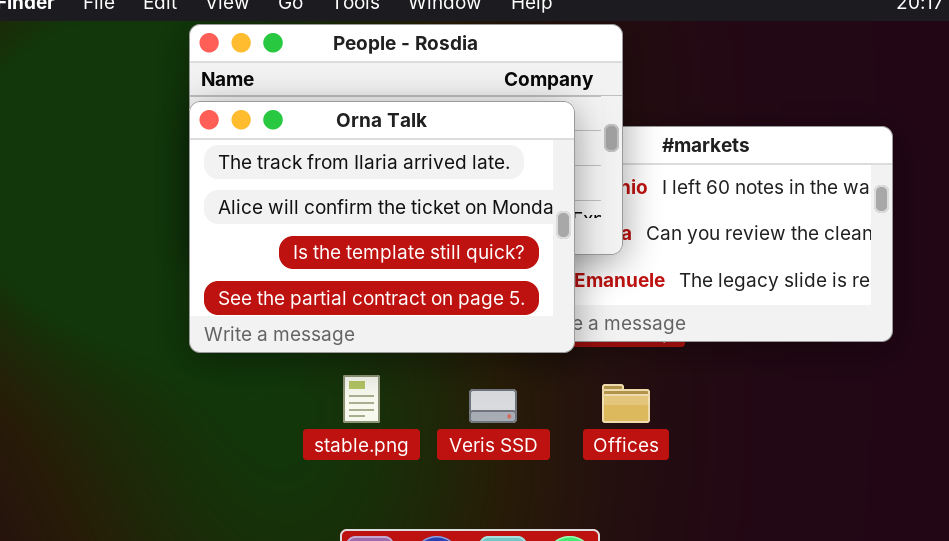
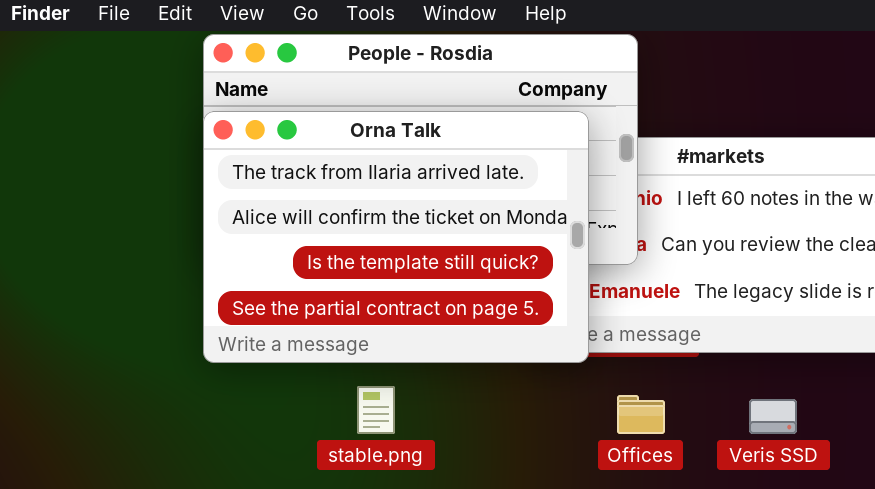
Veris SSD: [469,389,517,423] -> [749,399,797,434], moved

